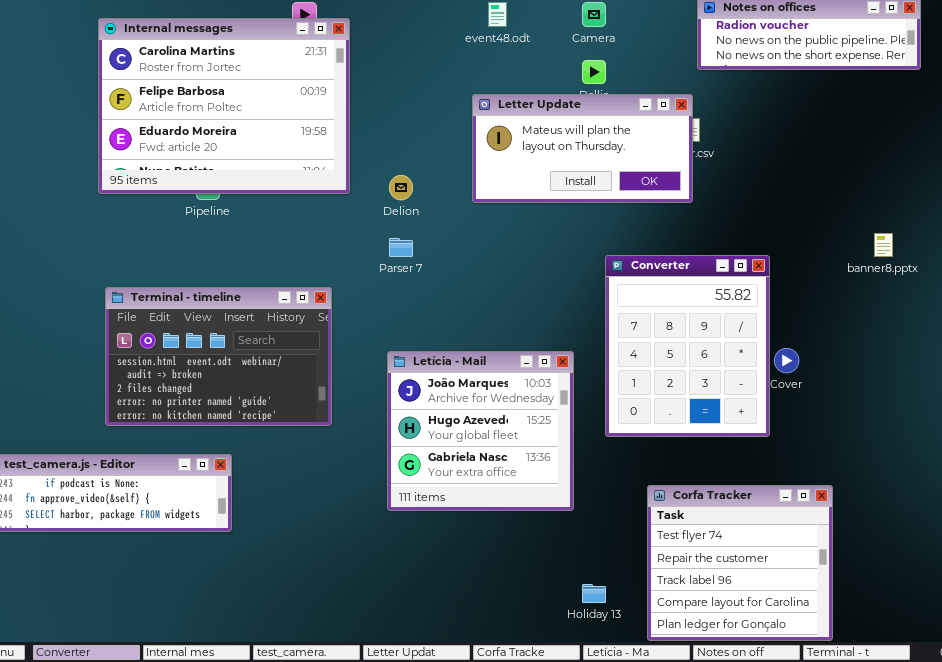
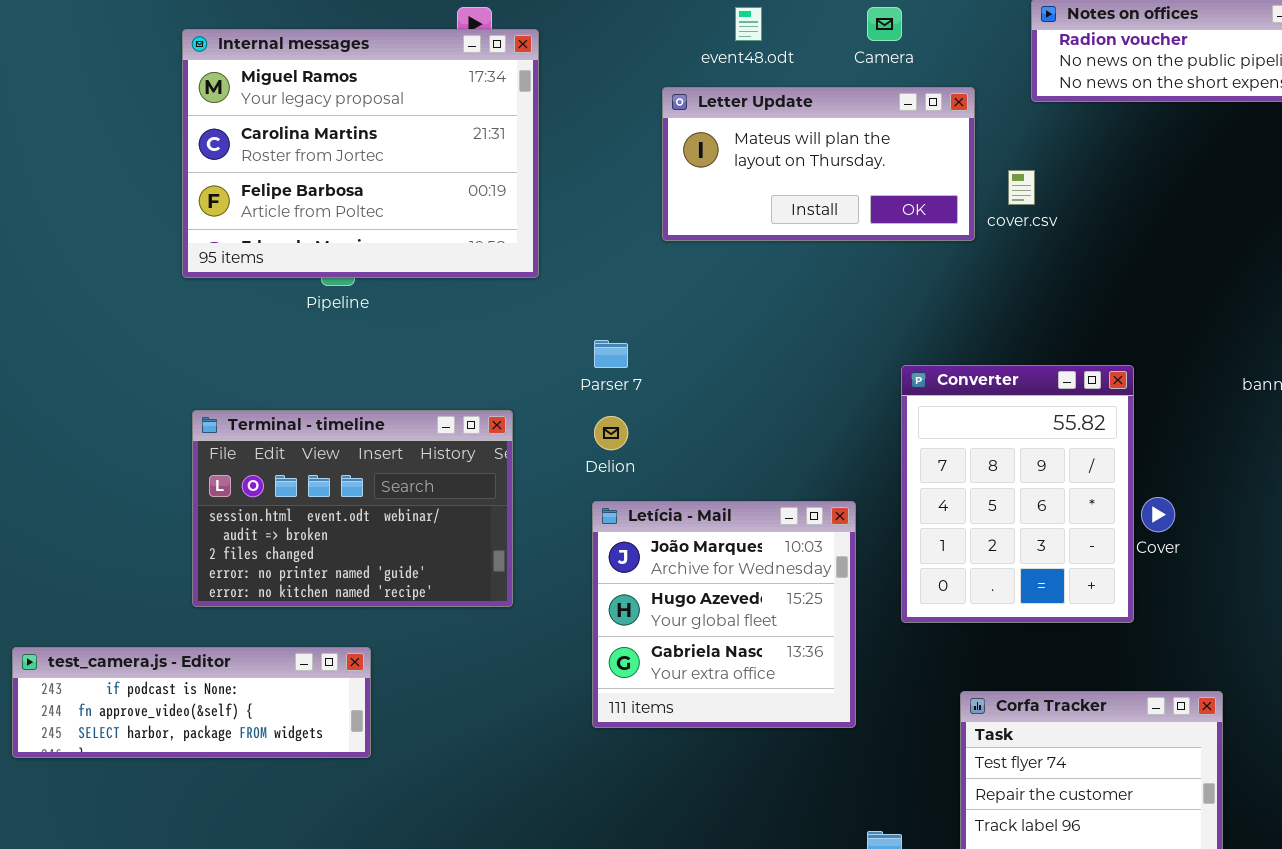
Internal messages: [98,18,350,194] -> [182,29,539,278], scrolled up 1 row
Letter Update: [472,94,693,203] -> [662,87,975,241], moved
Delion: [389,175,413,200] -> [594,416,628,450], moved

